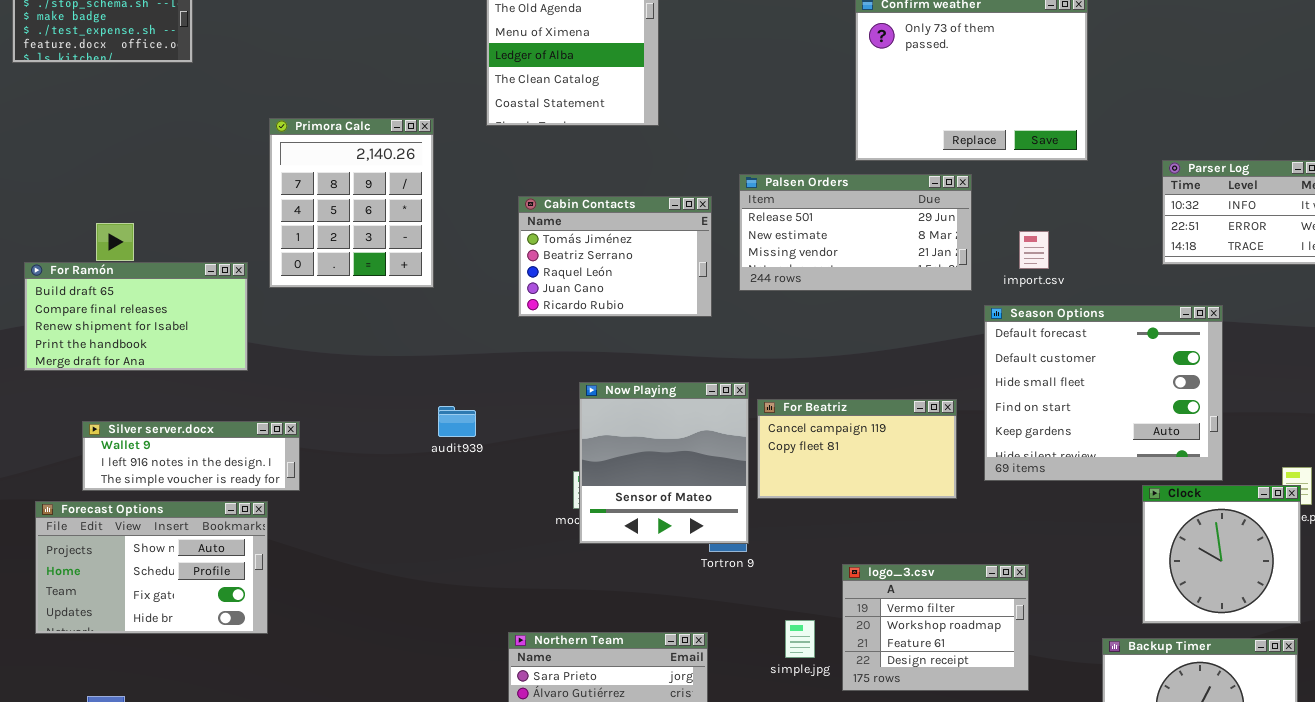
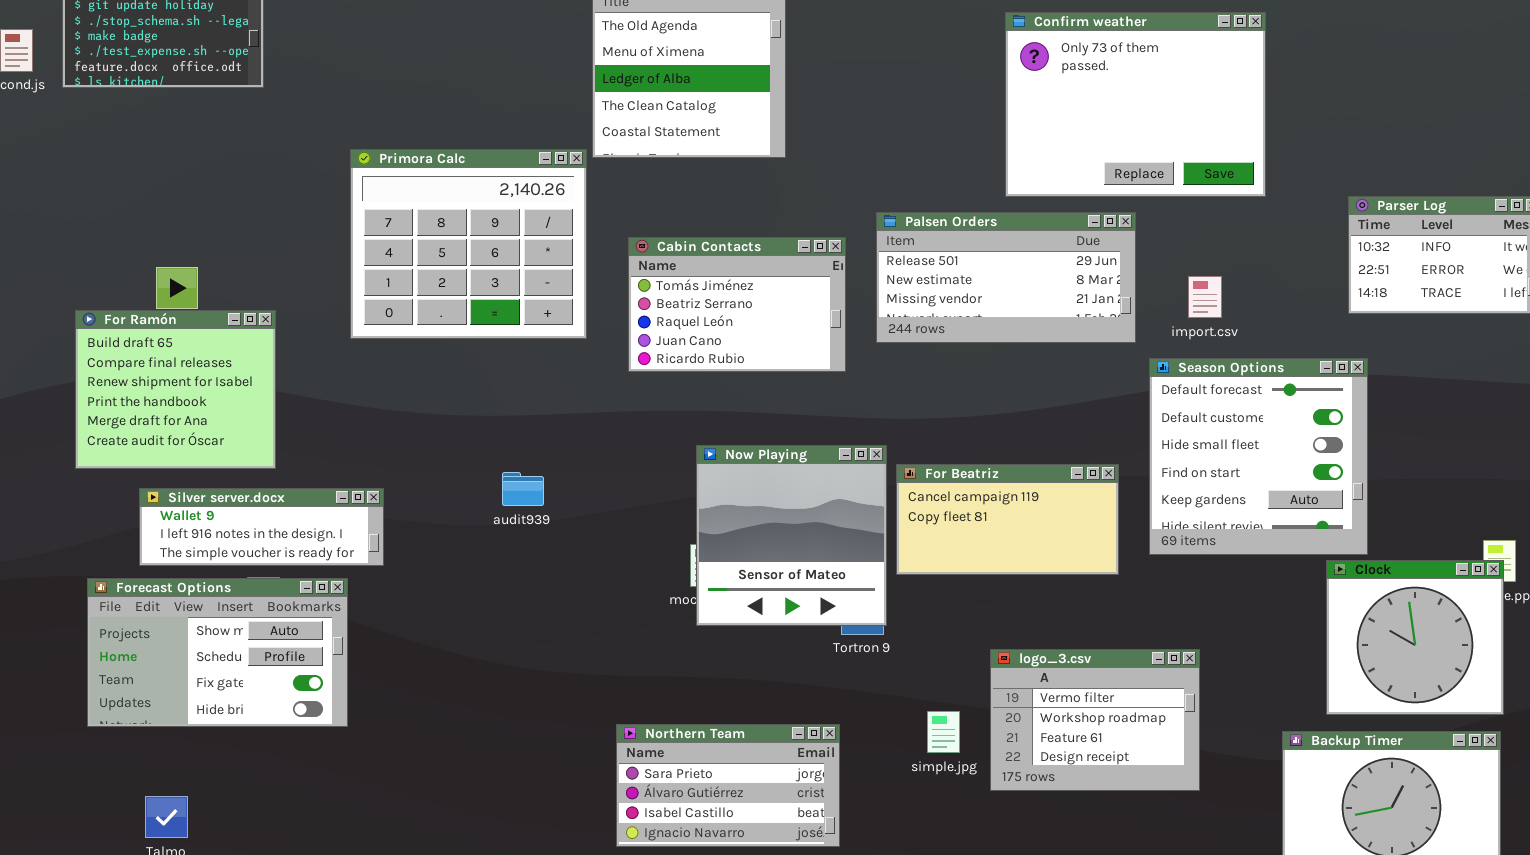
Primora Calc: [269,118,434,288] -> [350,149,587,339], resized
For Ramón: [24,262,248,371] -> [75,310,276,469], resized
Season Options: [984,305,1223,481] -> [1149,358,1368,555], resized
audit939: [438,406,476,437] -> [502,472,544,506], moved

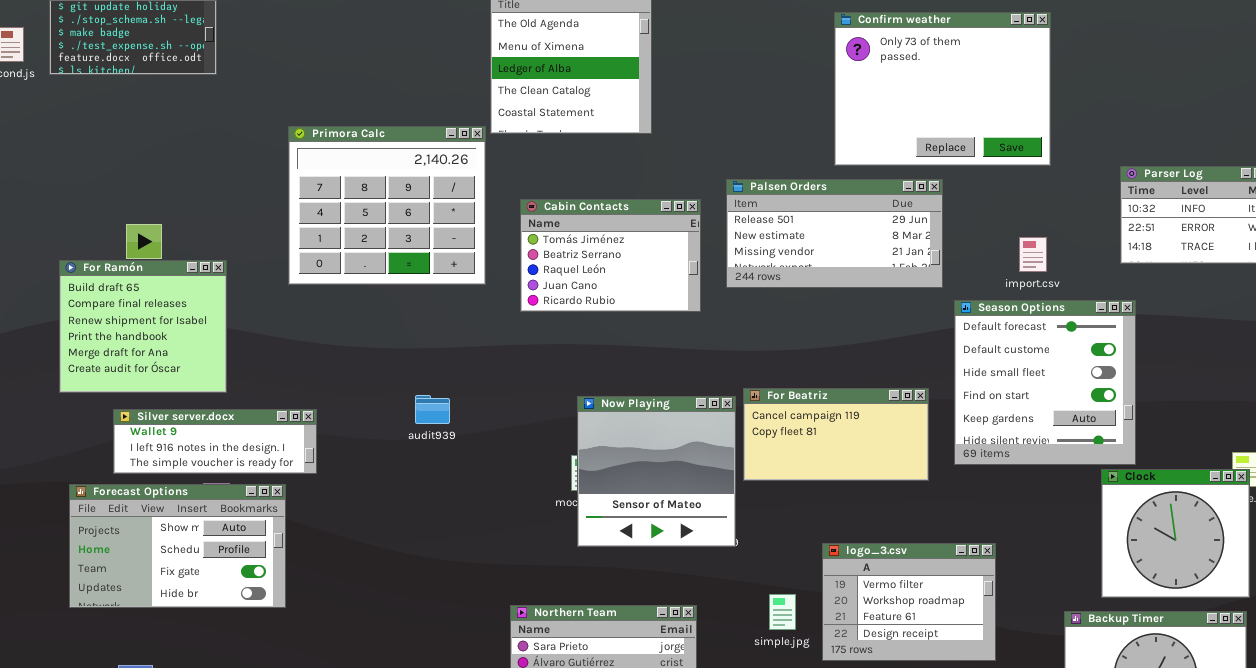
import.csv: [1188,276,1222,318] -> [1019,237,1047,272], moved
Now Playing: [696,445,887,626] -> [577,396,736,547], moved

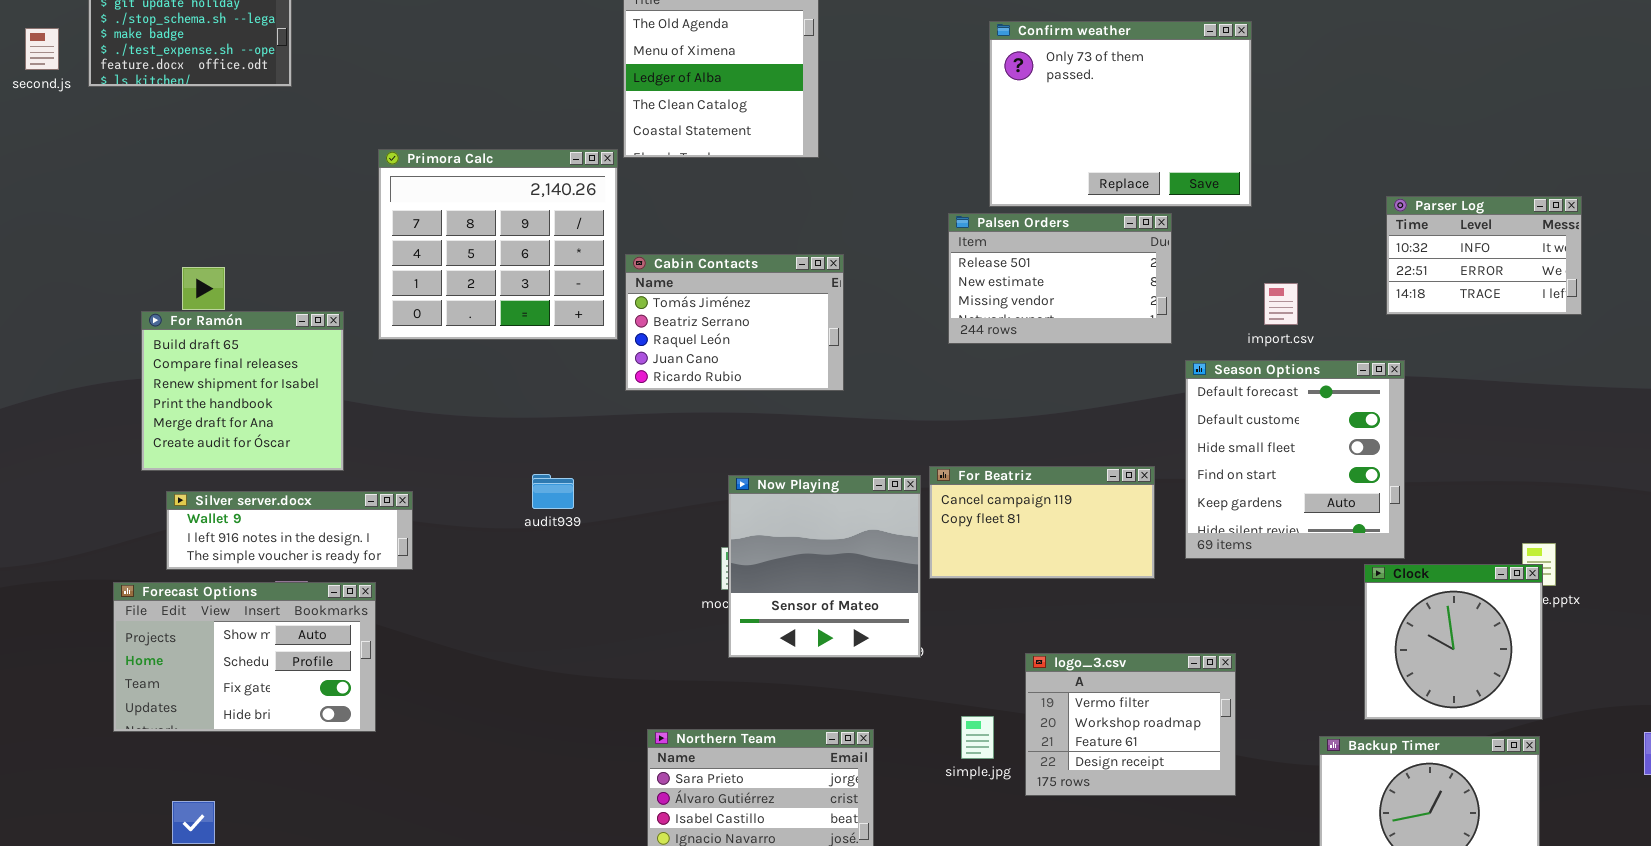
Confirm weather: [834,12,1051,166] -> [989,21,1252,207], moved
Palsen Orders: [726,179,943,288] -> [948,213,1172,344], resized
Cabin Contacts: [520,199,701,312] -> [625,254,844,391], moved
For Ramón: [59,260,227,393] -> [141,311,344,471], moved

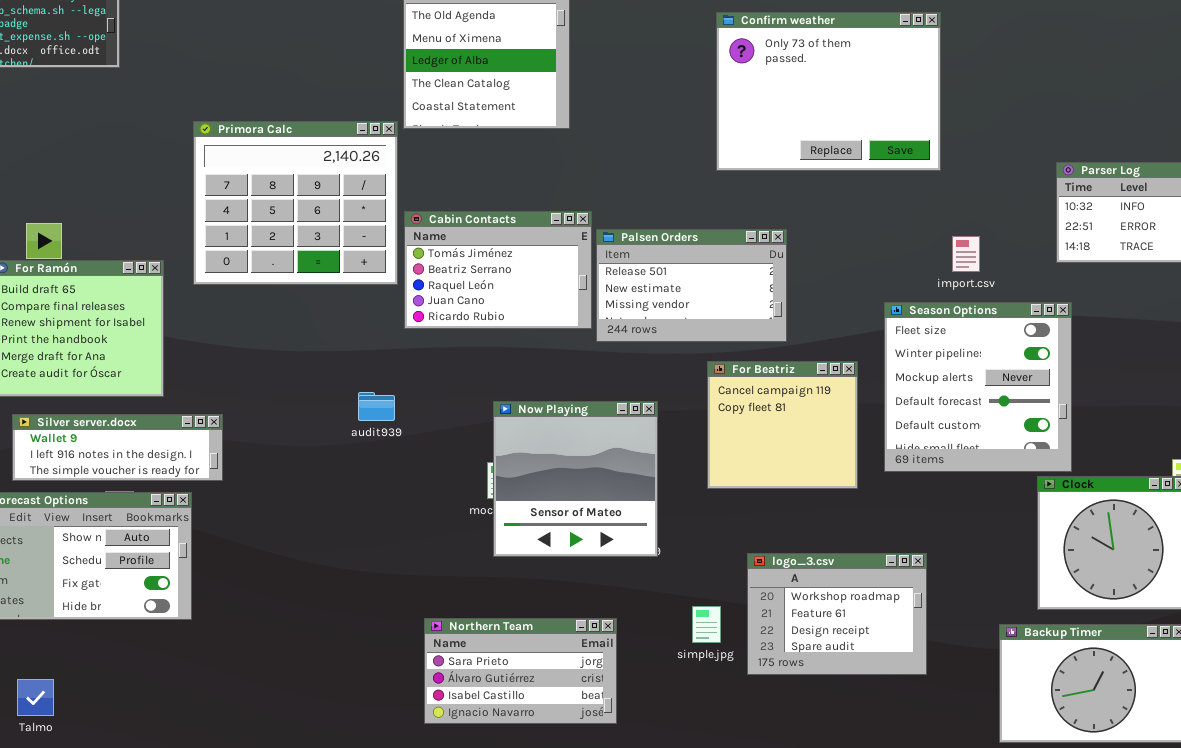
Palsen Orders: [948,213,1172,344] -> [596,229,787,342], moved
Season Options: [1185,360,1405,559] -> [884,302,1072,472], scrolled up 3 rows
For Beatriz: [929,466,1155,579] -> [707,361,858,489], resized
audit939: [532,474,574,509] -> [358,392,395,421], moved
logo_3.csv: [1025,653,1236,796] -> [747,553,927,675], scrolled down 1 row

